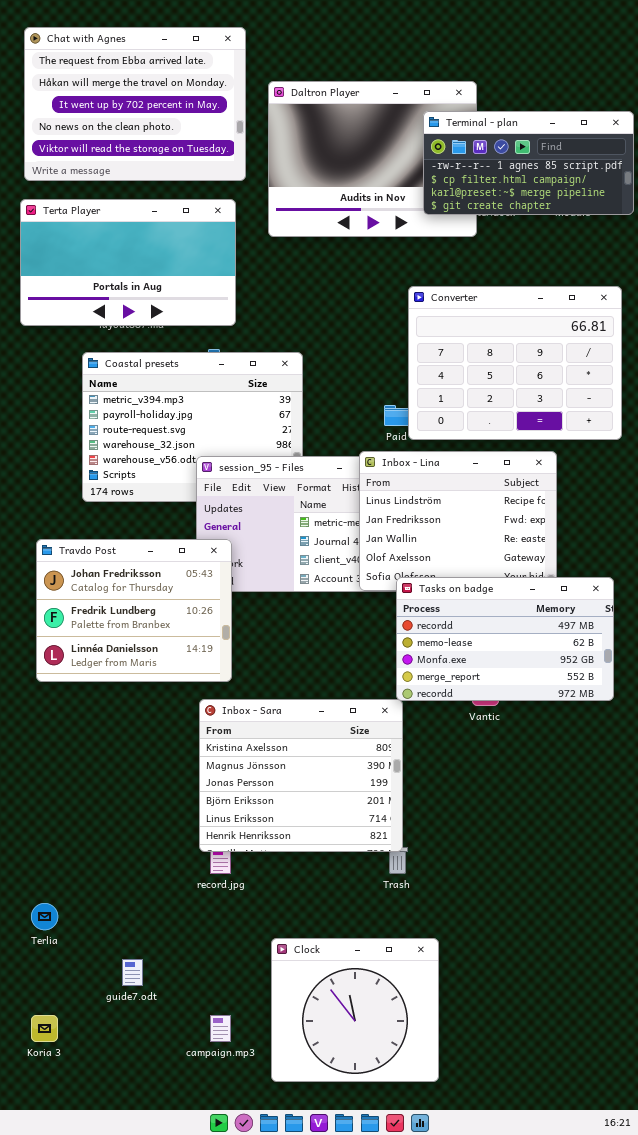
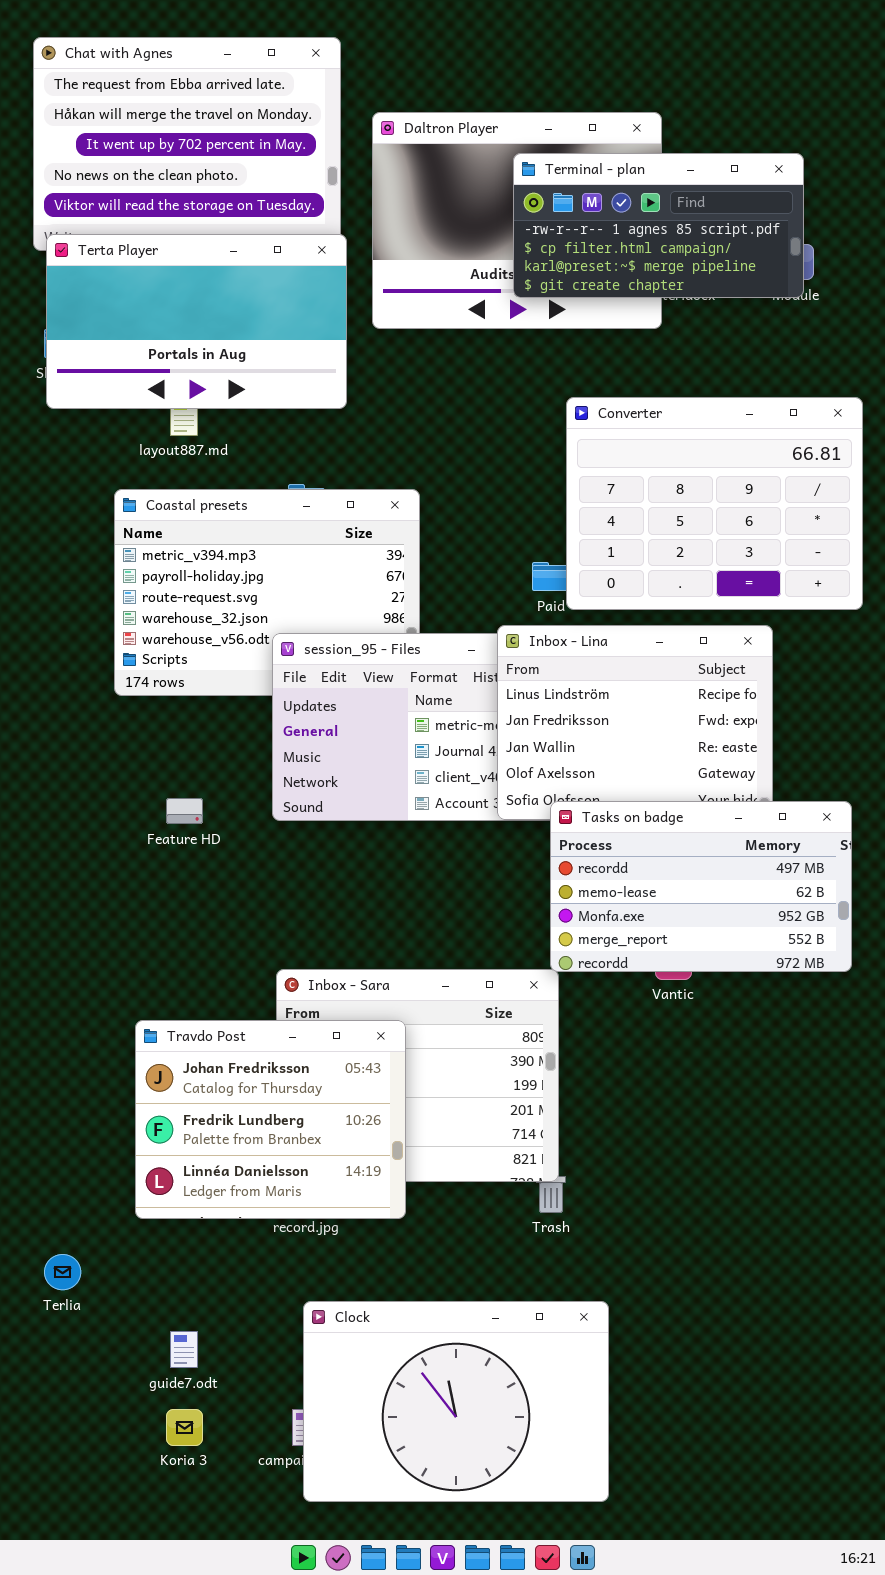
Terminal - plan: [423,111,634,215] -> [513,153,804,298], moved
Terta Player: [20,199,236,326] -> [46,234,347,409], moved
Travdo Post: [36,539,232,682] -> [135,1020,406,1219], moved
Clock: [271,938,439,1082] -> [303,1301,609,1502], resized
Koria 3: [31,1015,58,1042] -> [166,1409,203,1446], moved

